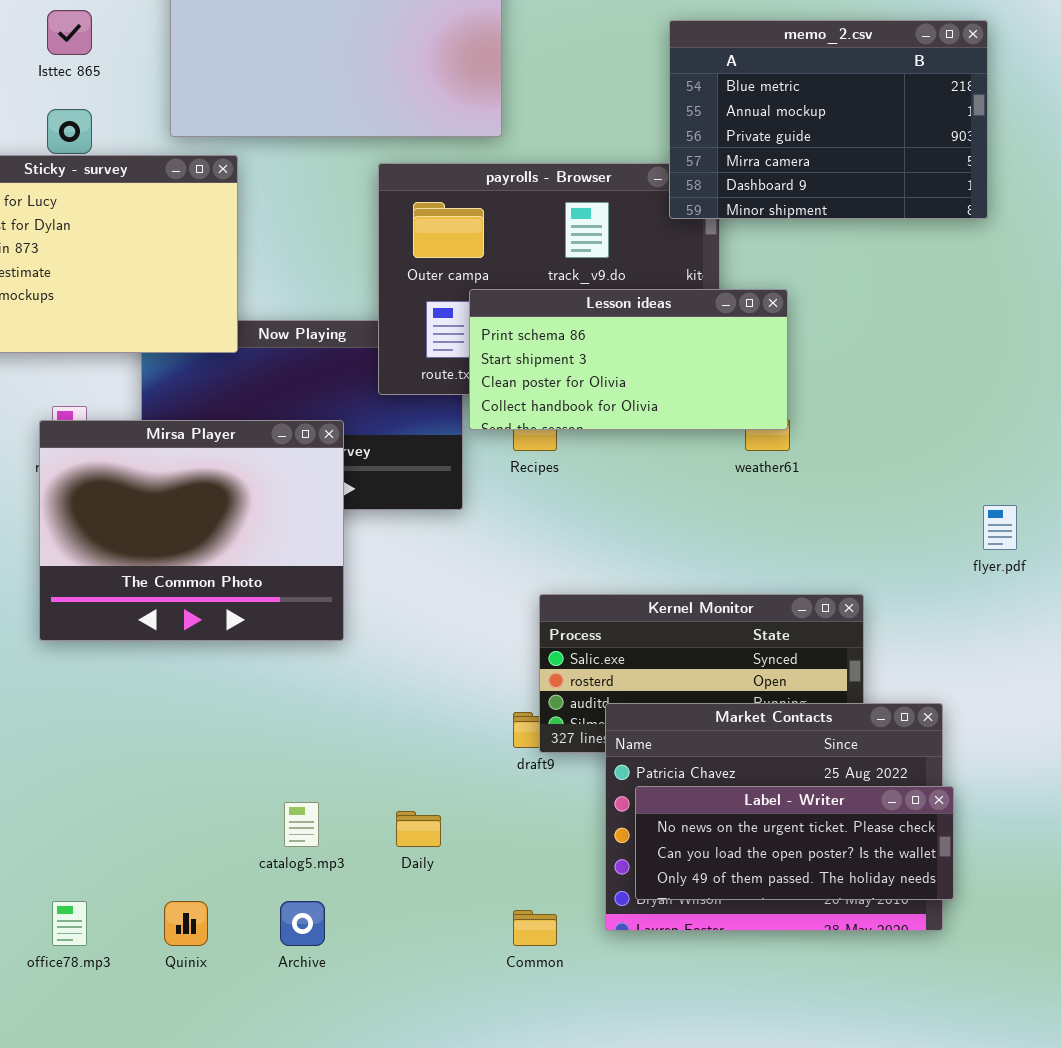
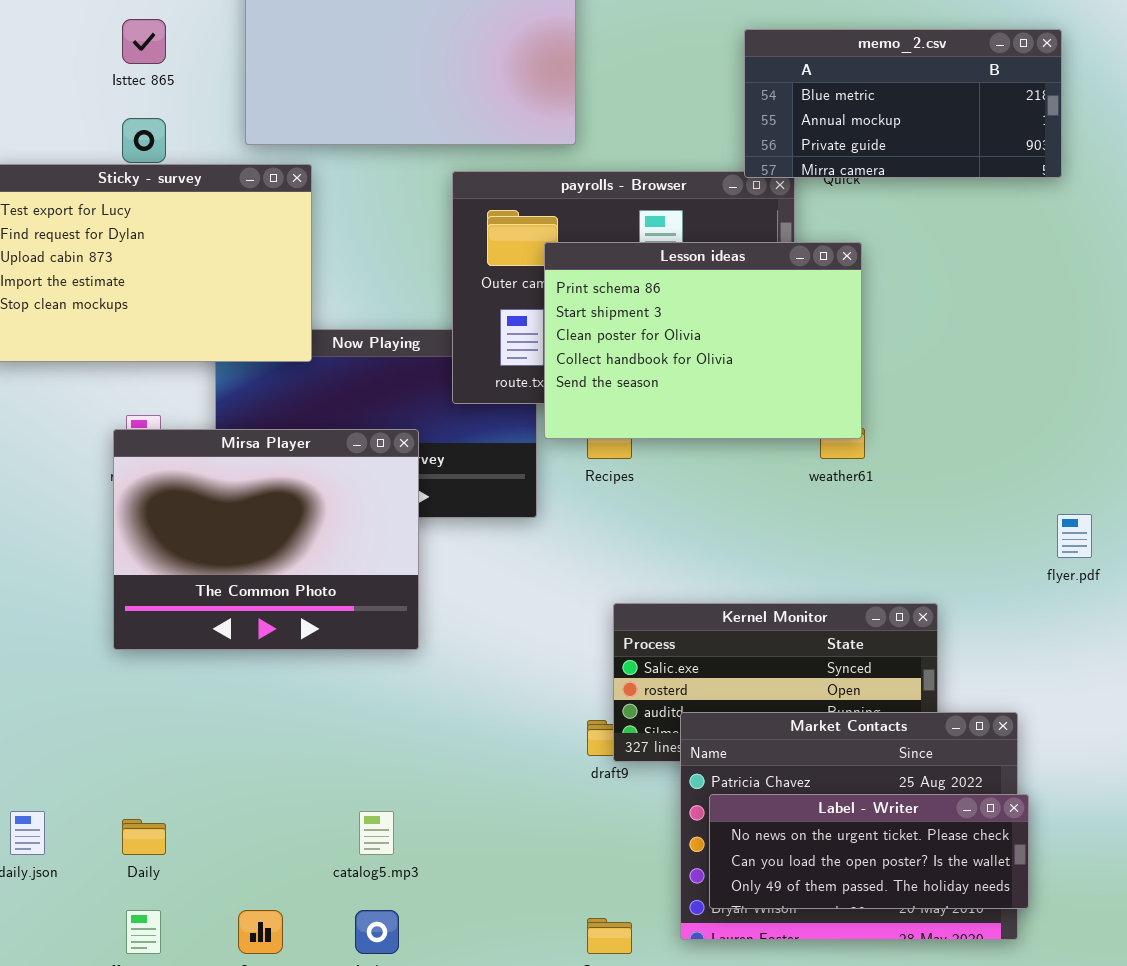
memo_2.csv: [669,20,988,219] -> [744,29,1062,178], resized
Lesson ideas: [469,289,788,430] -> [544,242,862,439], resized
Daily: [396,811,441,847] -> [122,819,166,855], moved

